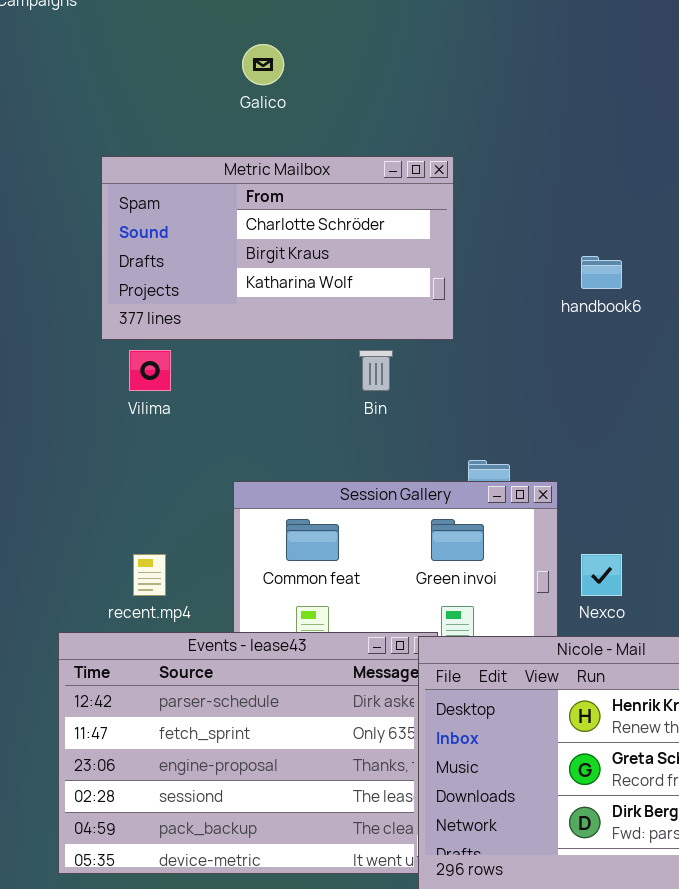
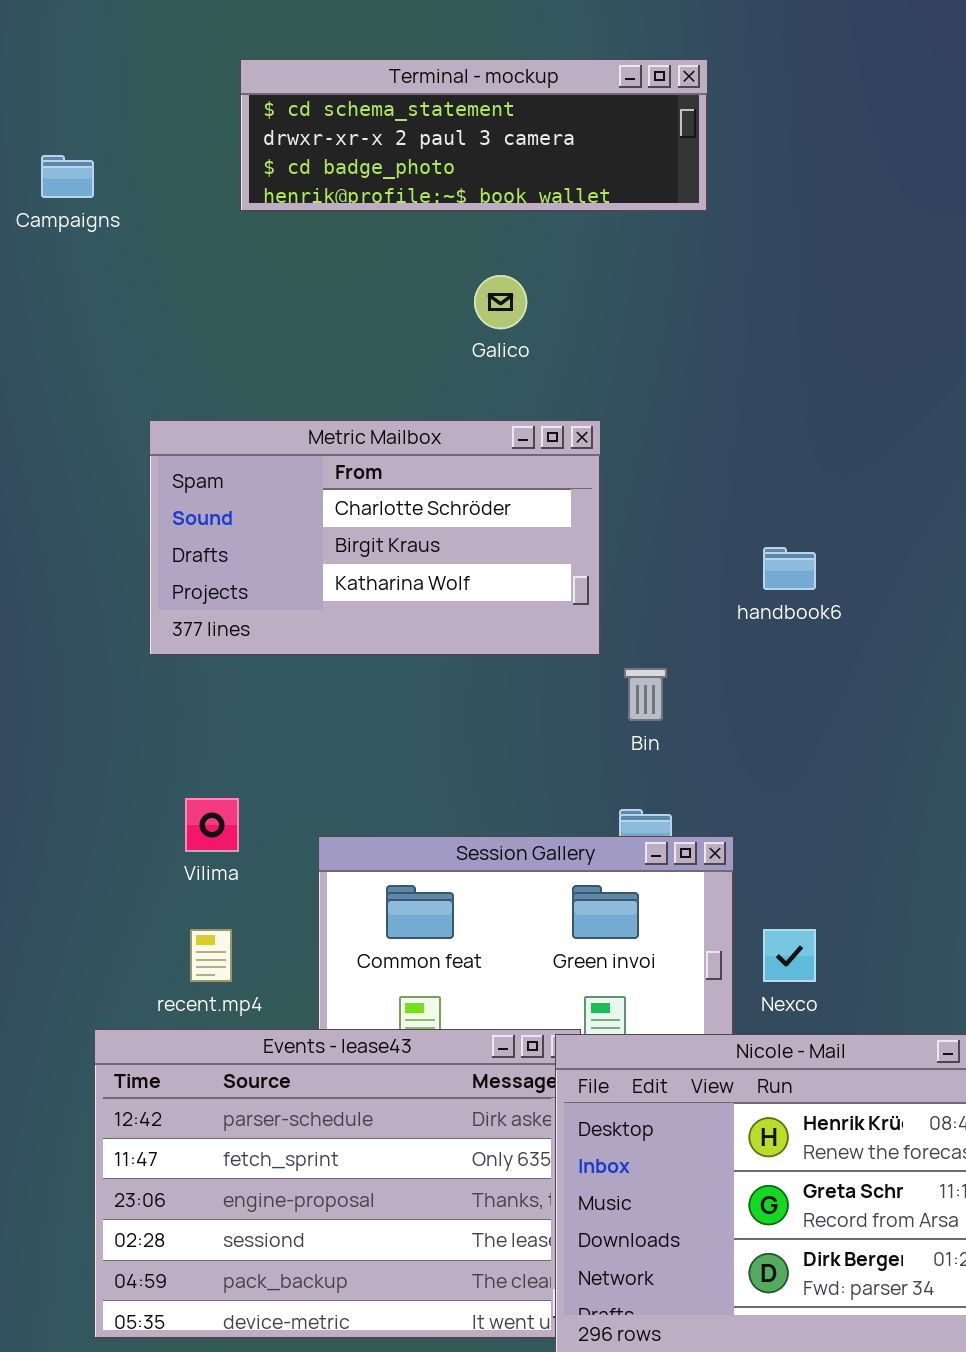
Galico: [242,44,284,85] -> [474,275,527,329], moved
Vilima: [129,350,171,391] -> [185,798,239,852], moved
Bin: [359,350,393,391] -> [624,668,667,721], moved

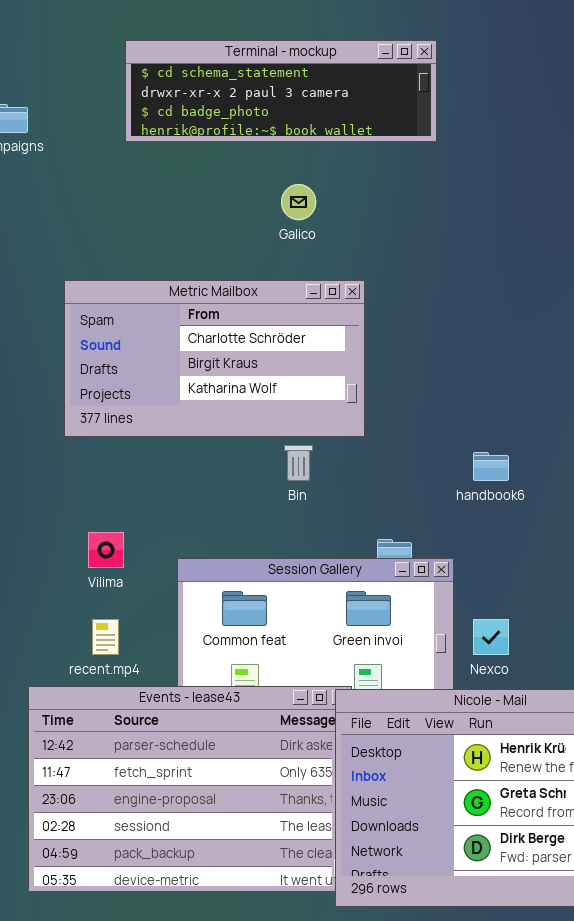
handbook6: [763,547,816,590] -> [473,452,509,481], moved
Bin: [624,668,667,721] -> [284,445,313,481], moved

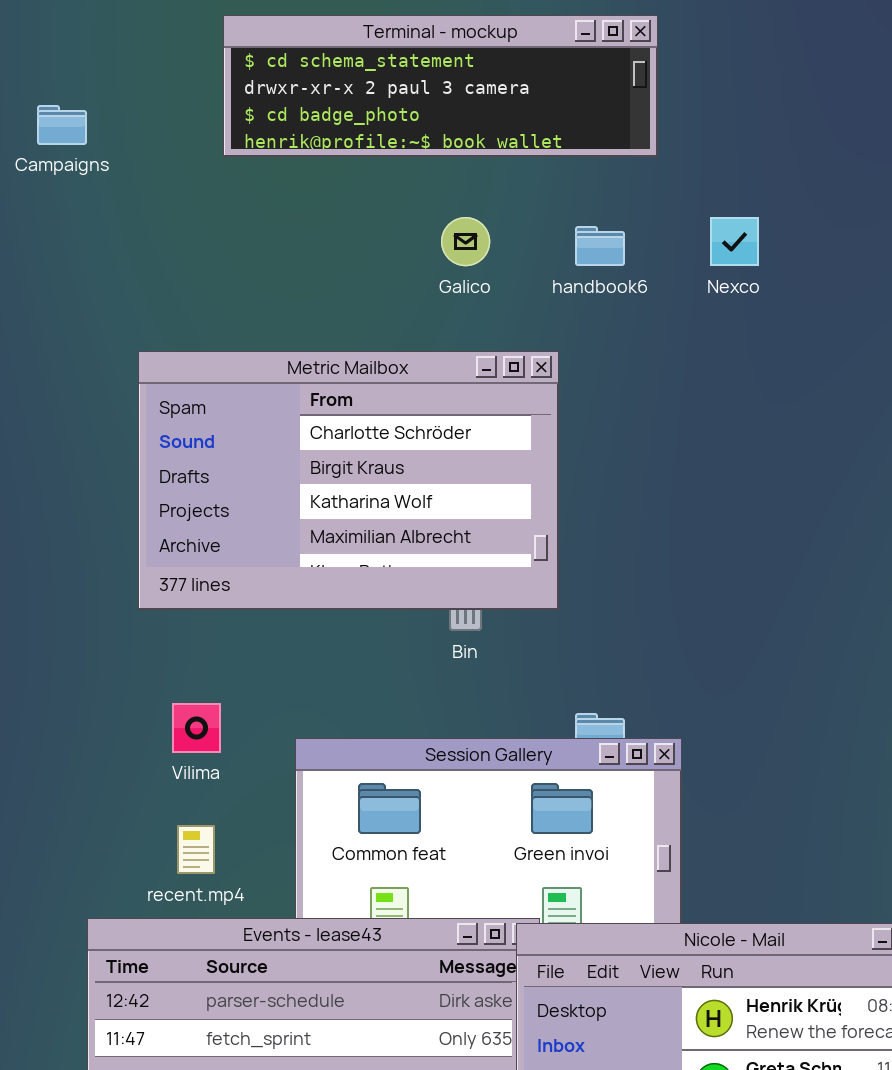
Metric Mailbox: [64,280,365,437] -> [138,351,559,610], resized
handbook6: [473,452,509,481] -> [575,226,625,266], moved
Nexco: [473,619,509,655] -> [710,217,759,266], moved

